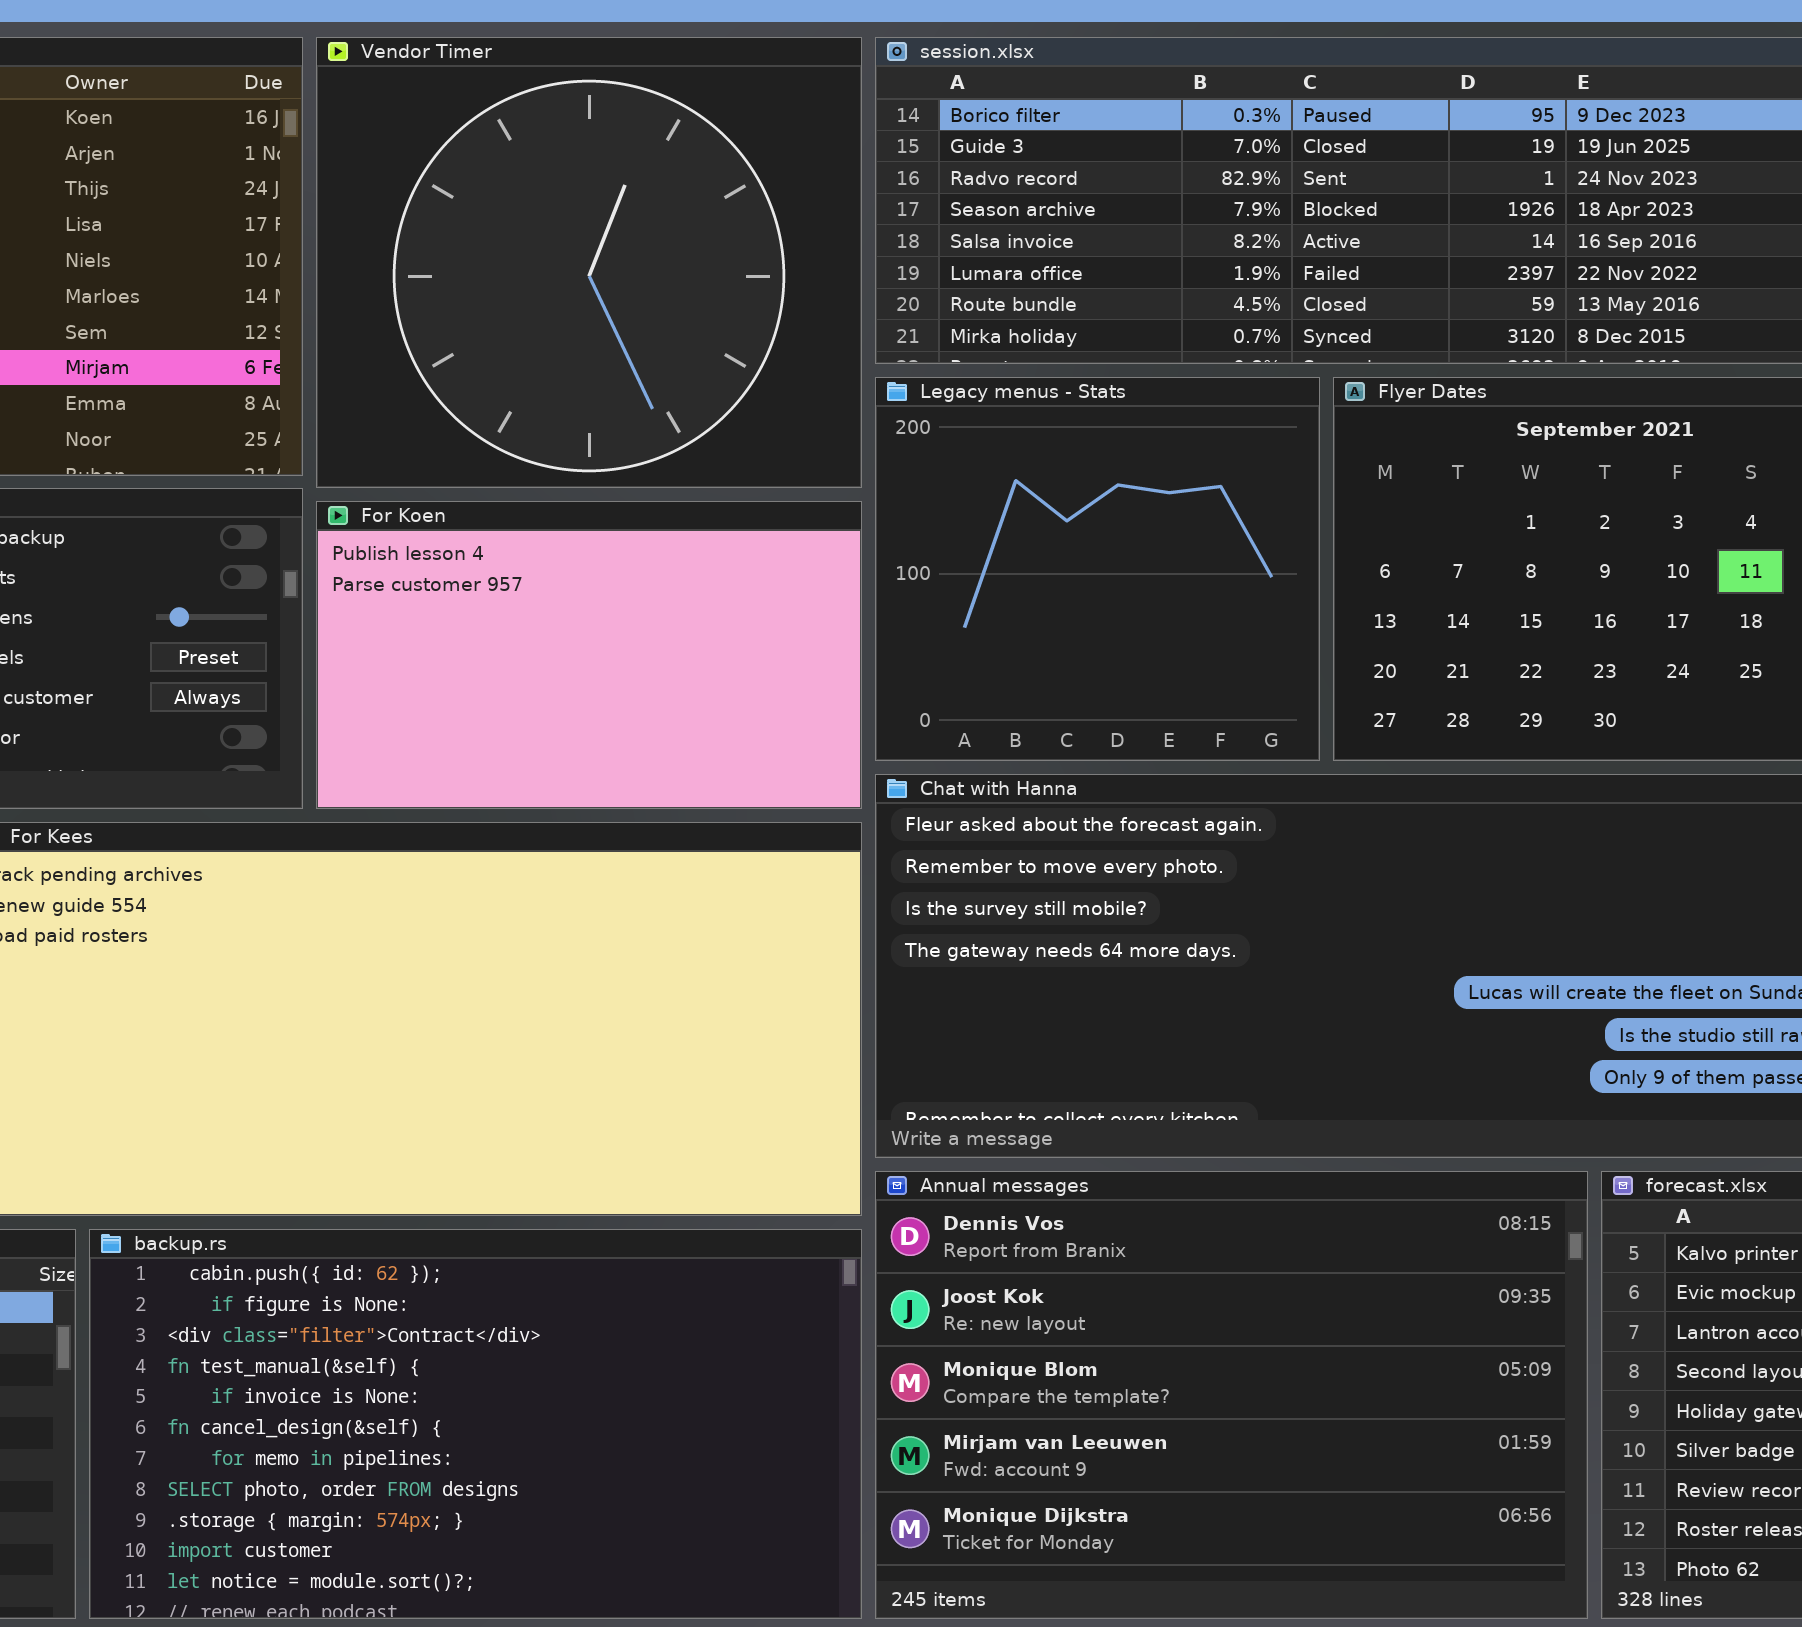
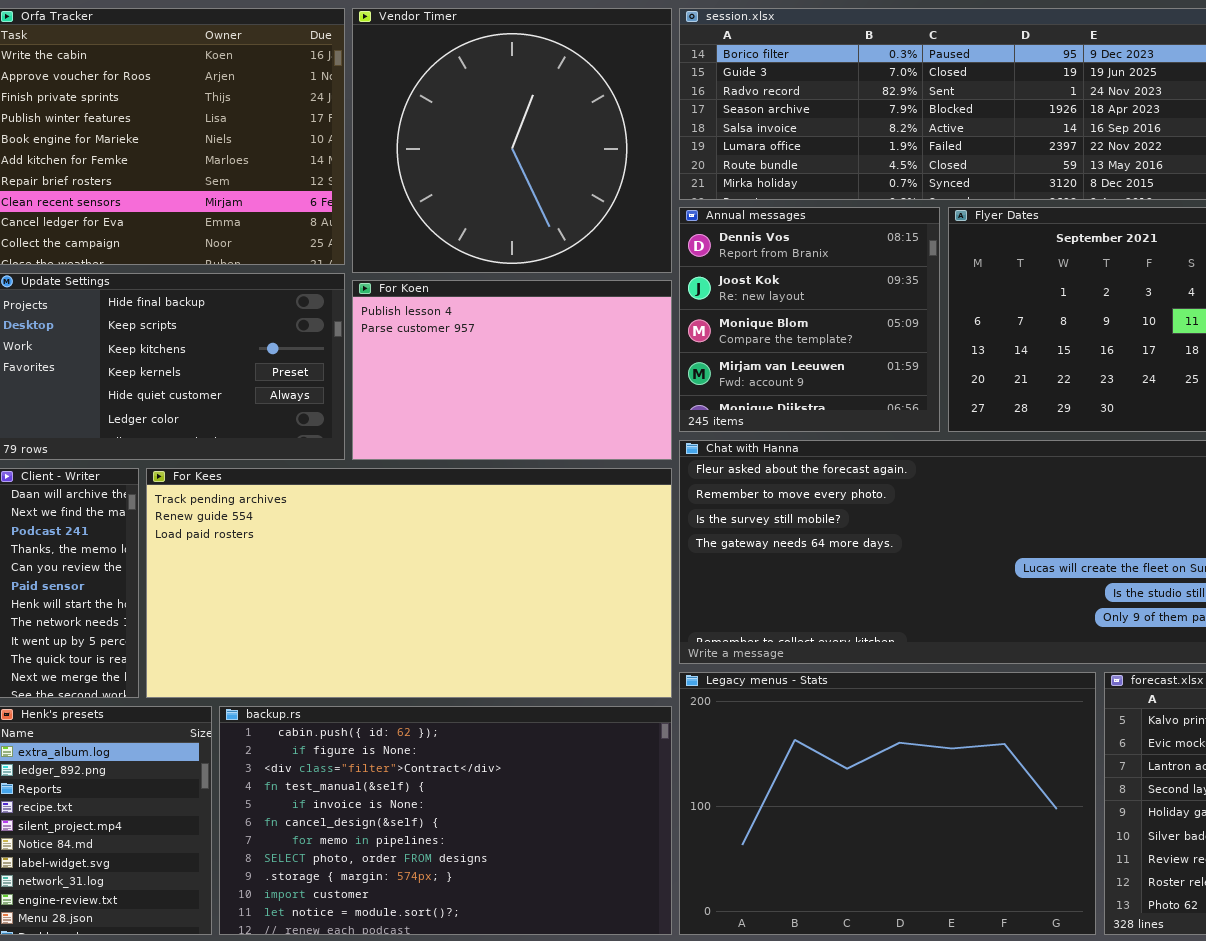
Legacy menus - Stats: [875,377,1320,761] -> [679,672,1096,935], moved, resized
Annual messages: [875,1171,1588,1619] -> [679,207,940,432], moved, resized

